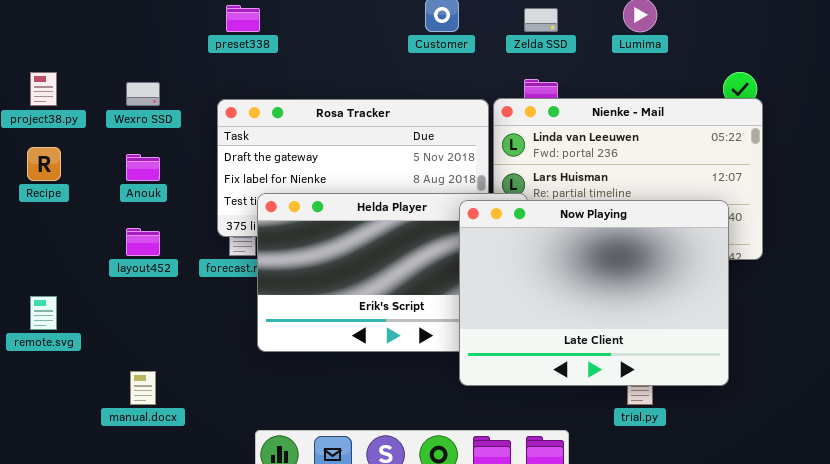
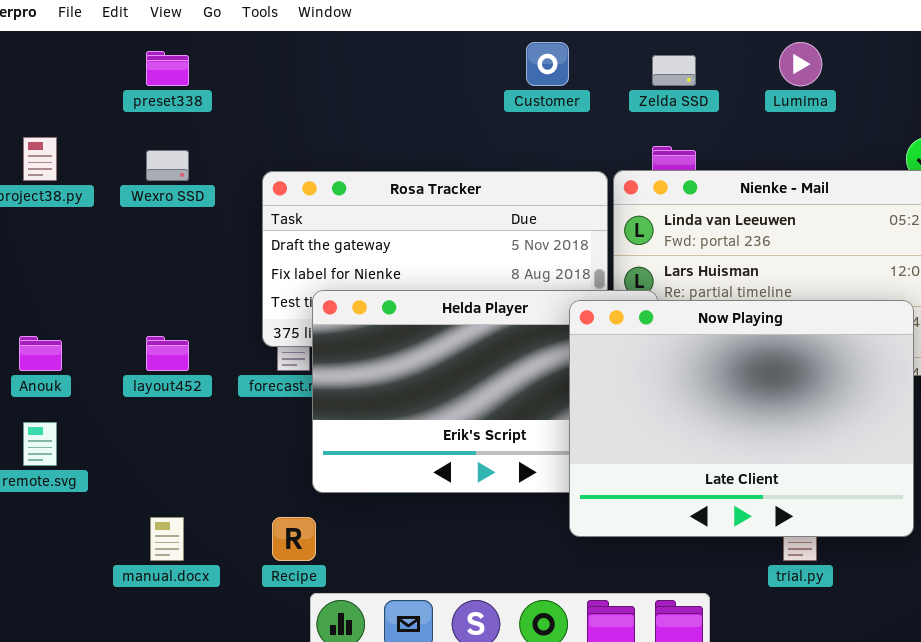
preset338: [226,5,260,32] -> [146,51,189,86], moved
Recipe: [27,147,61,181] -> [272,517,316,561], moved
Anouk: [126,154,160,181] -> [19,336,62,371], moved

